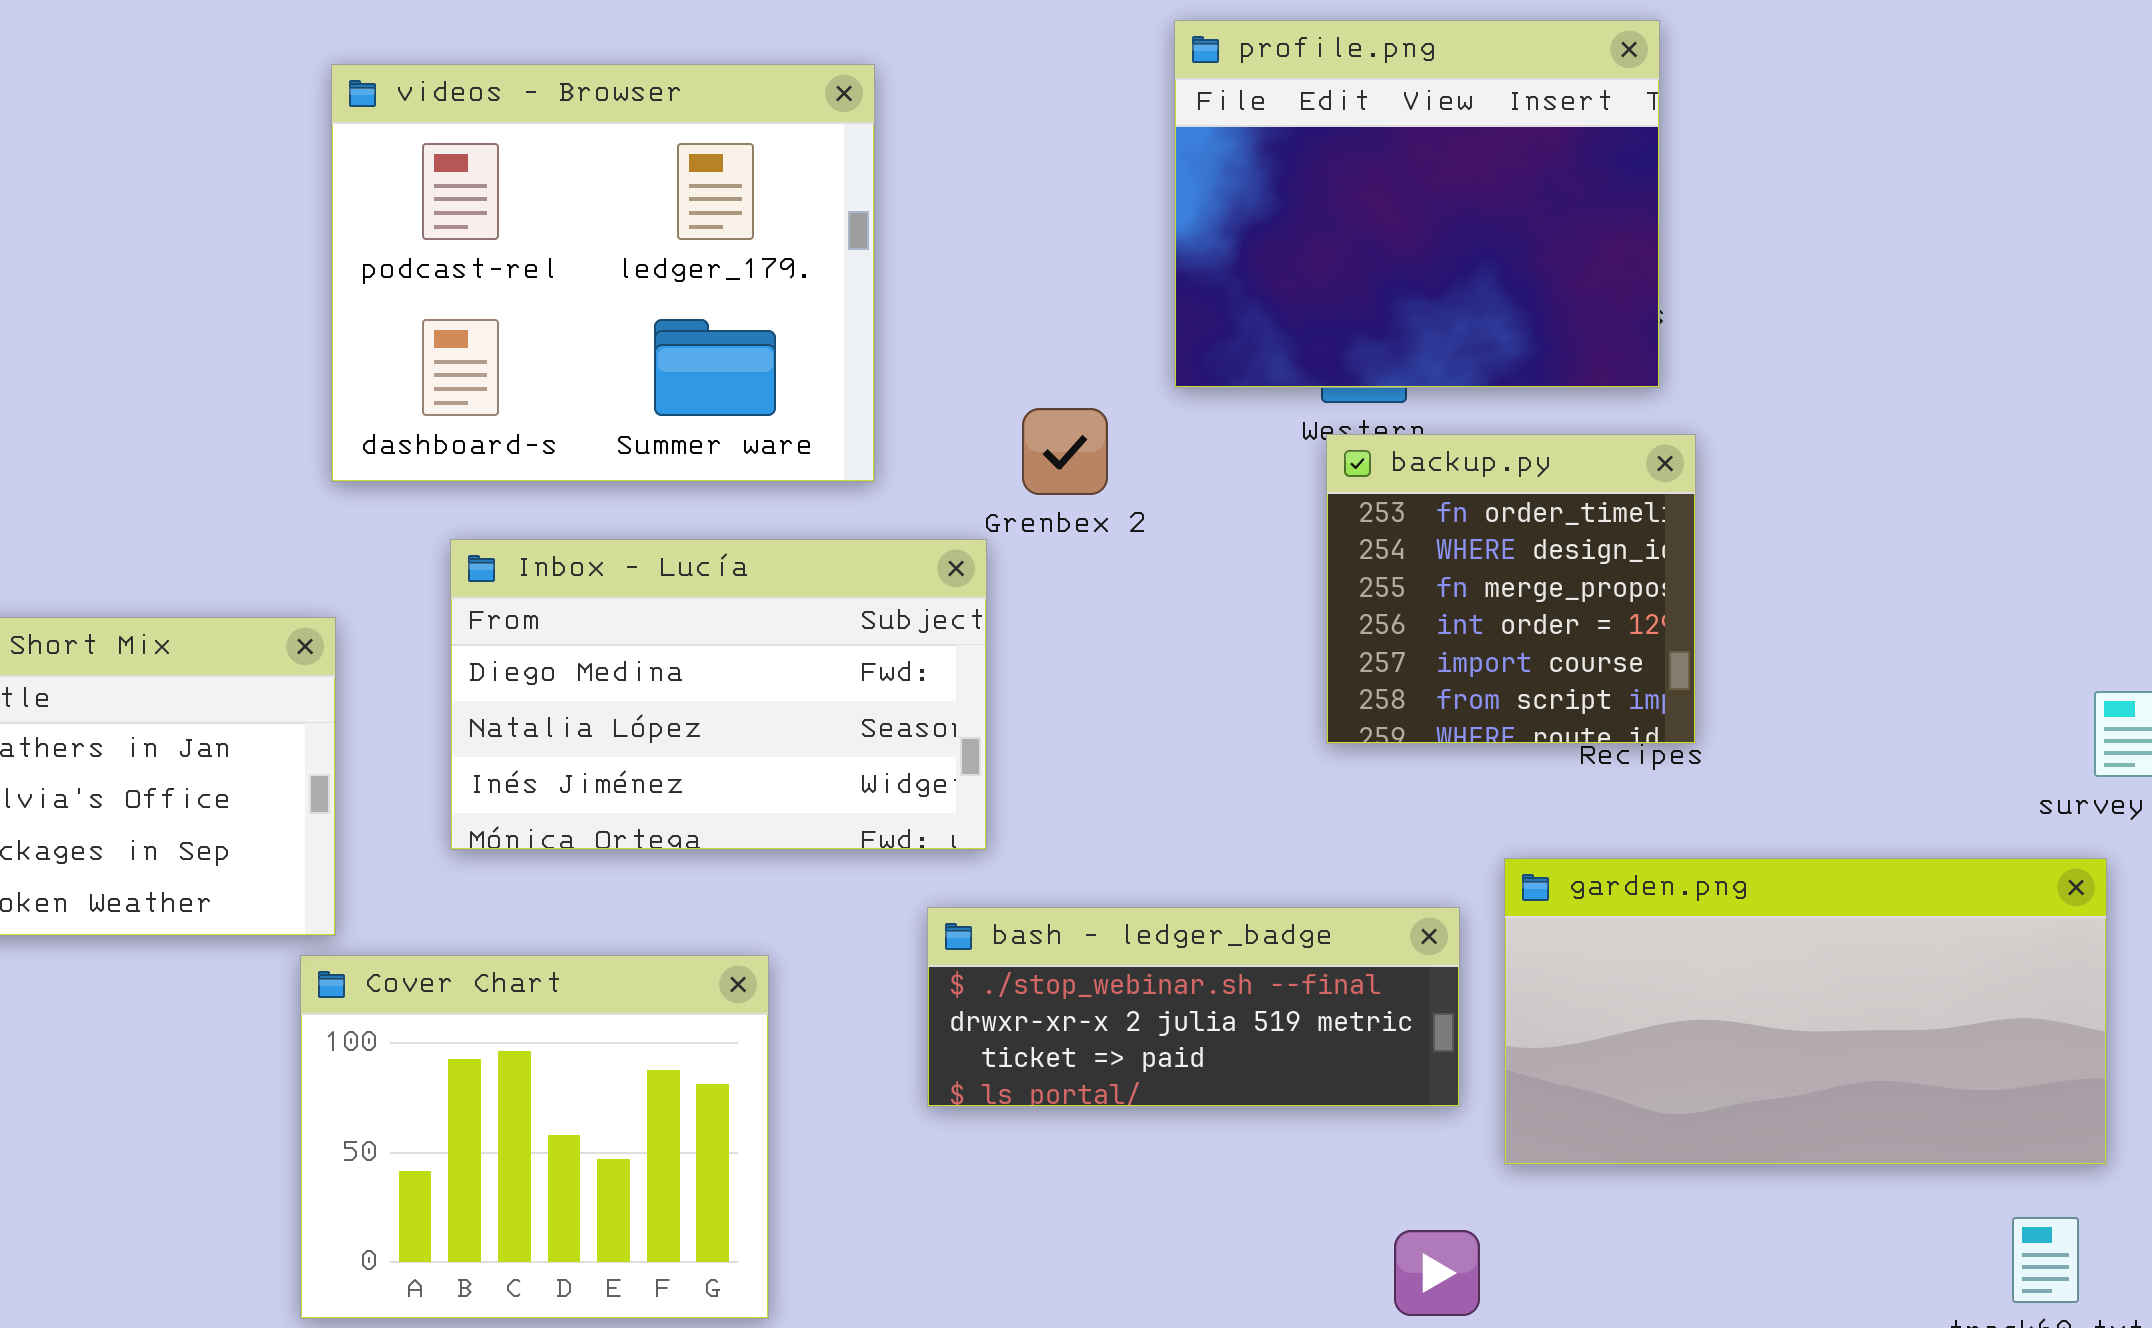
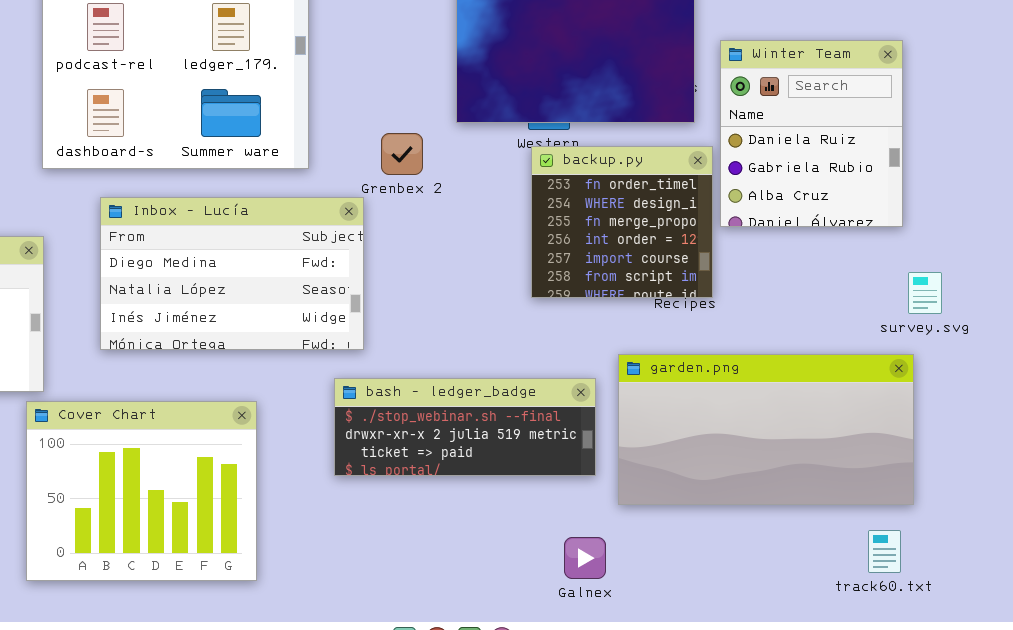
Winter Team: none -> [720,40,903,227], opened

